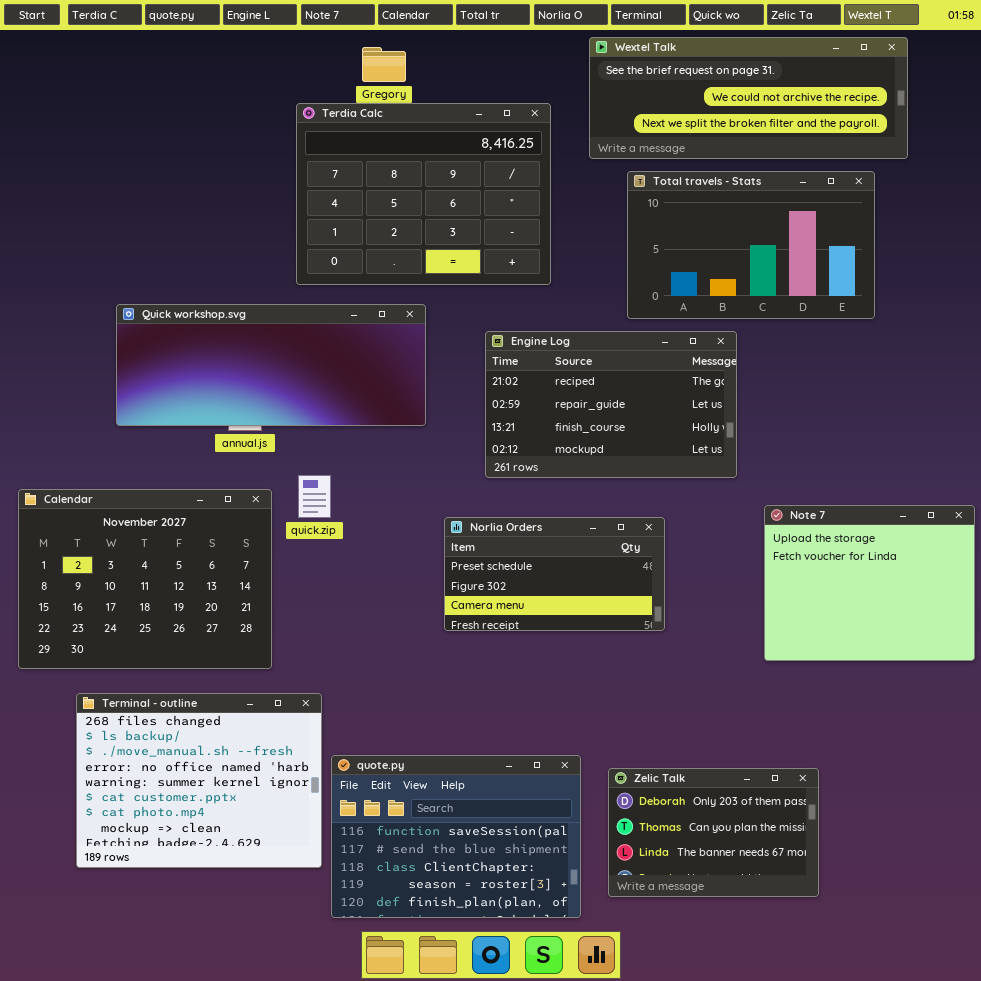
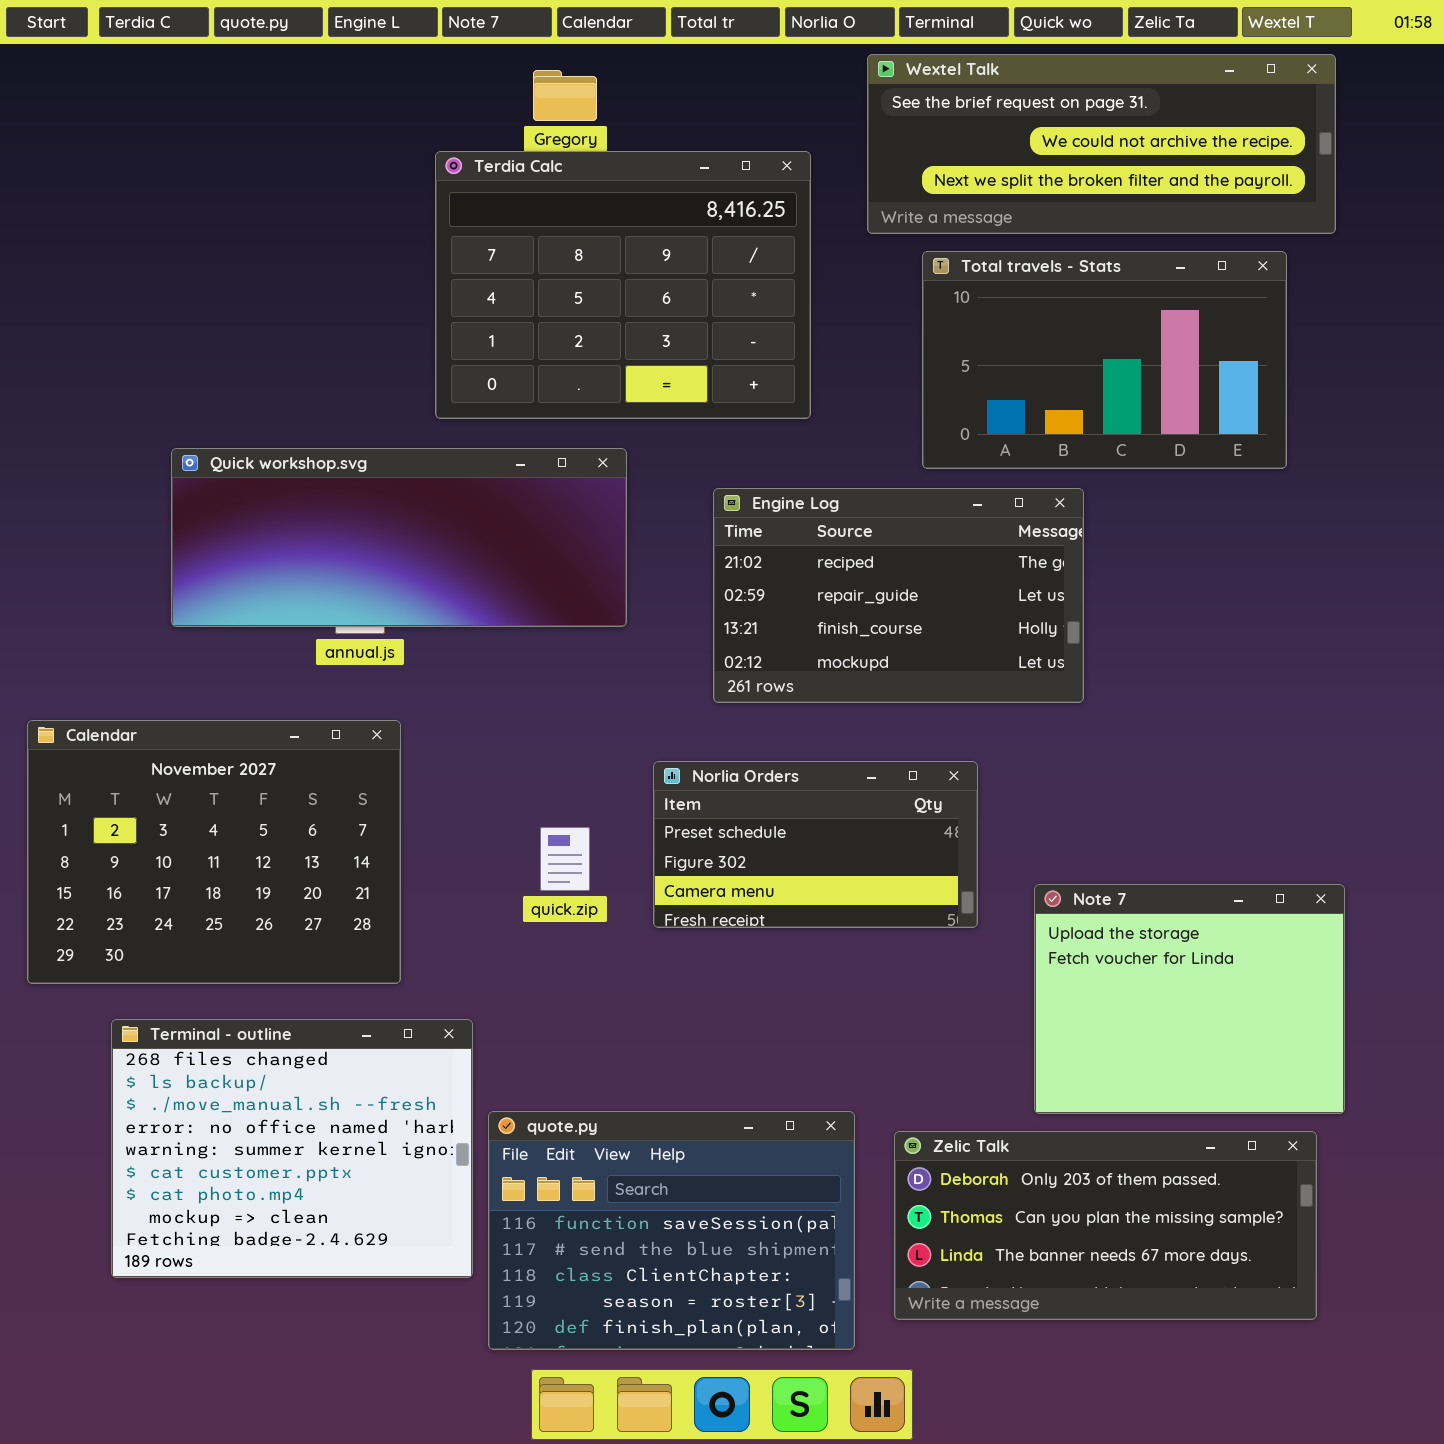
quick.zip: [298,475,331,518] -> [540,827,590,891], moved
Note 7: [764,505,975,661] -> [1034,884,1345,1114], moved
Zelic Talk: [608,768,819,897] -> [894,1131,1317,1320], resized

